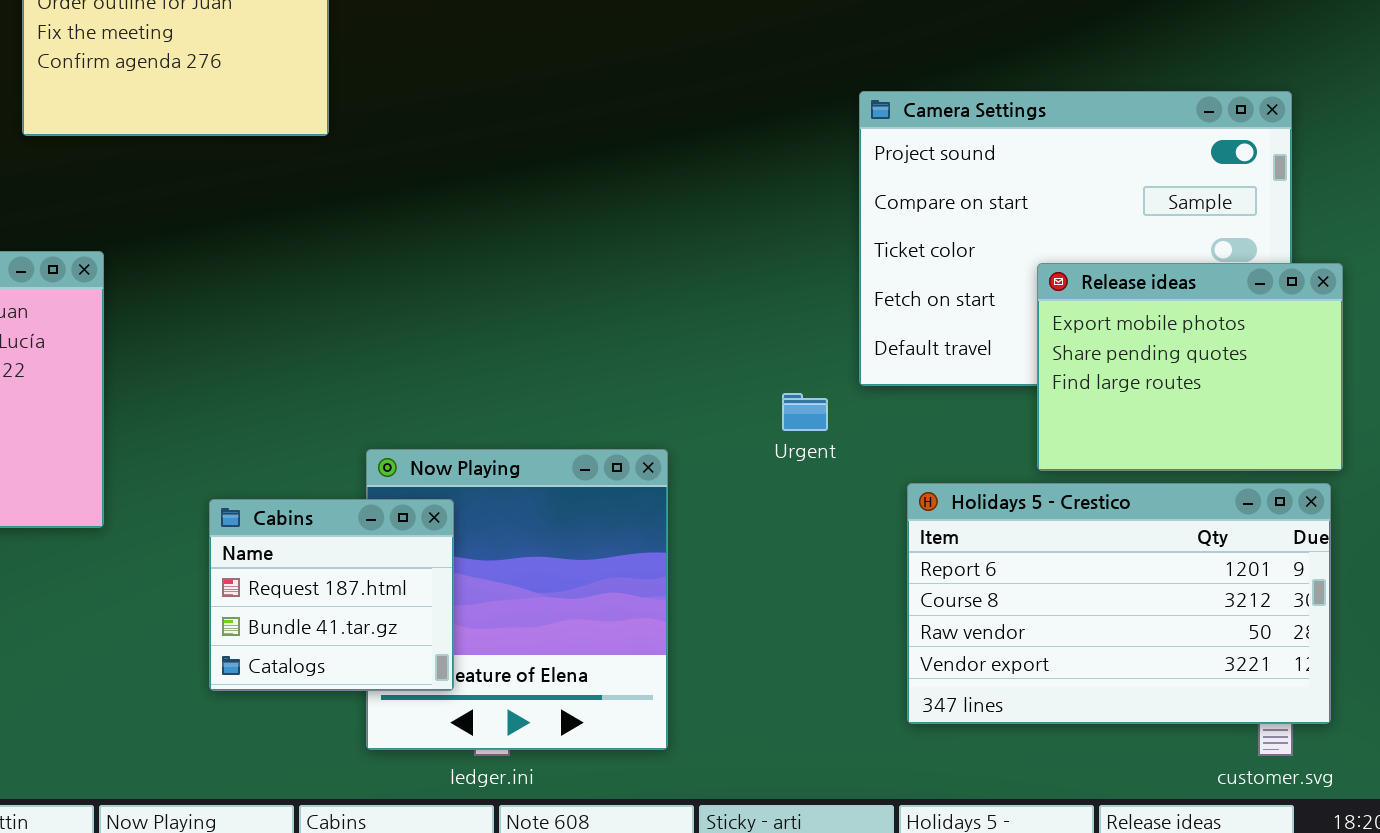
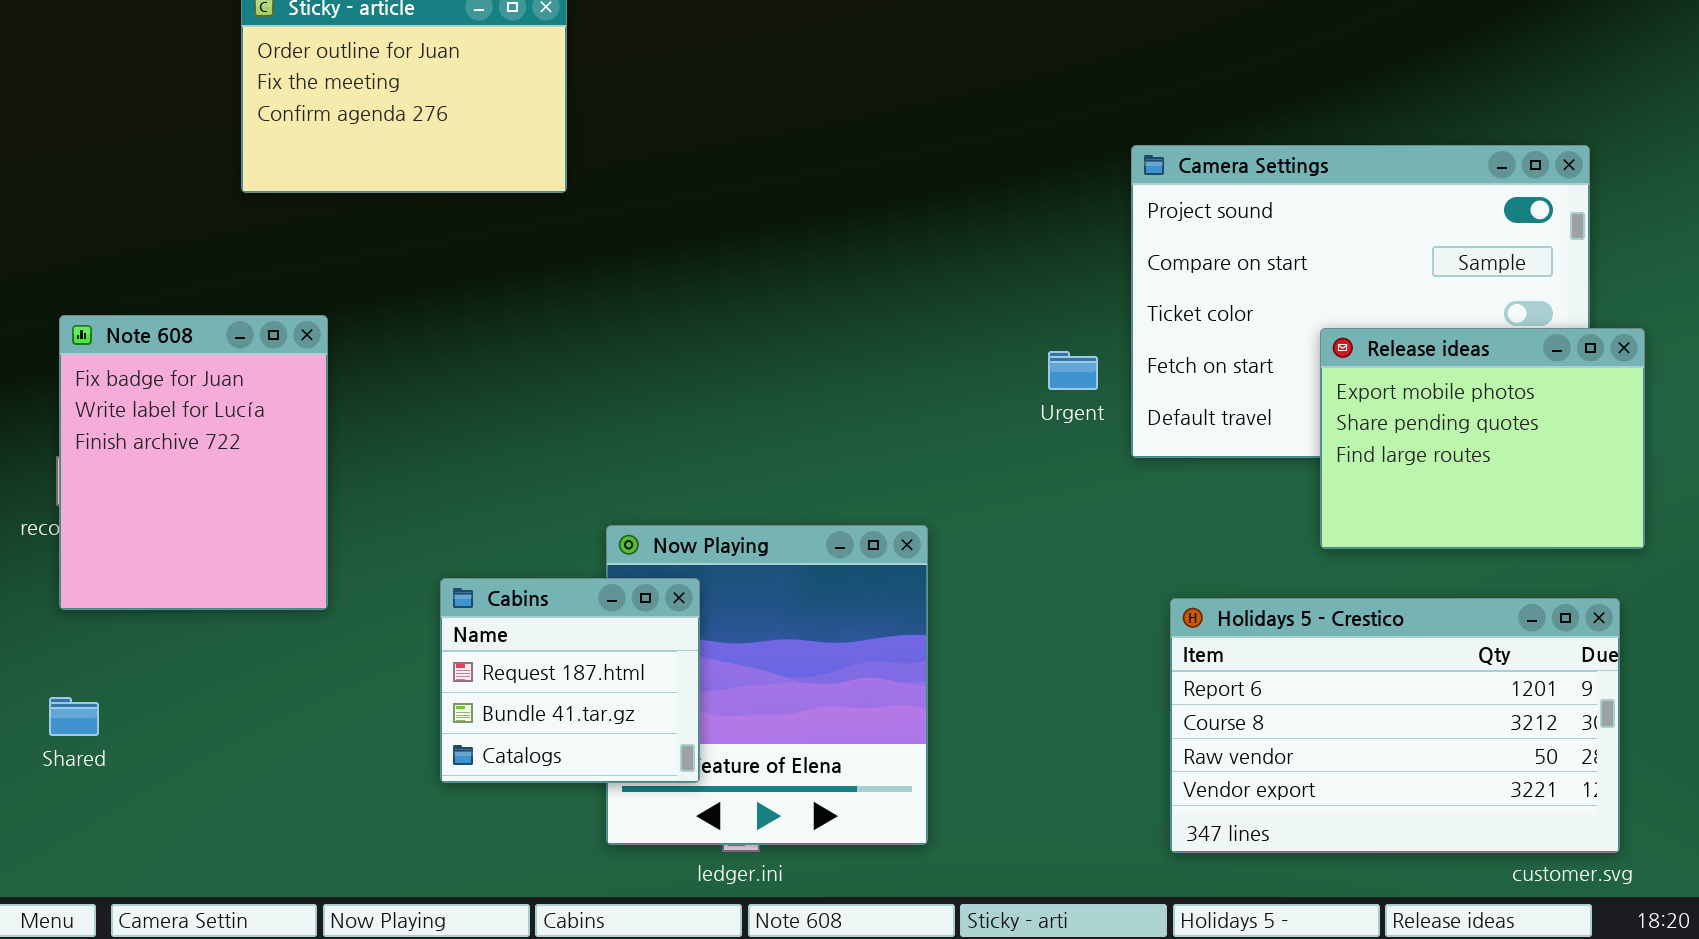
Urgent: [782,393,828,431] -> [1048,351,1098,390], moved
Holidays 5 - Crestico: [907,483,1331,724] -> [1170,598,1620,853], moved

